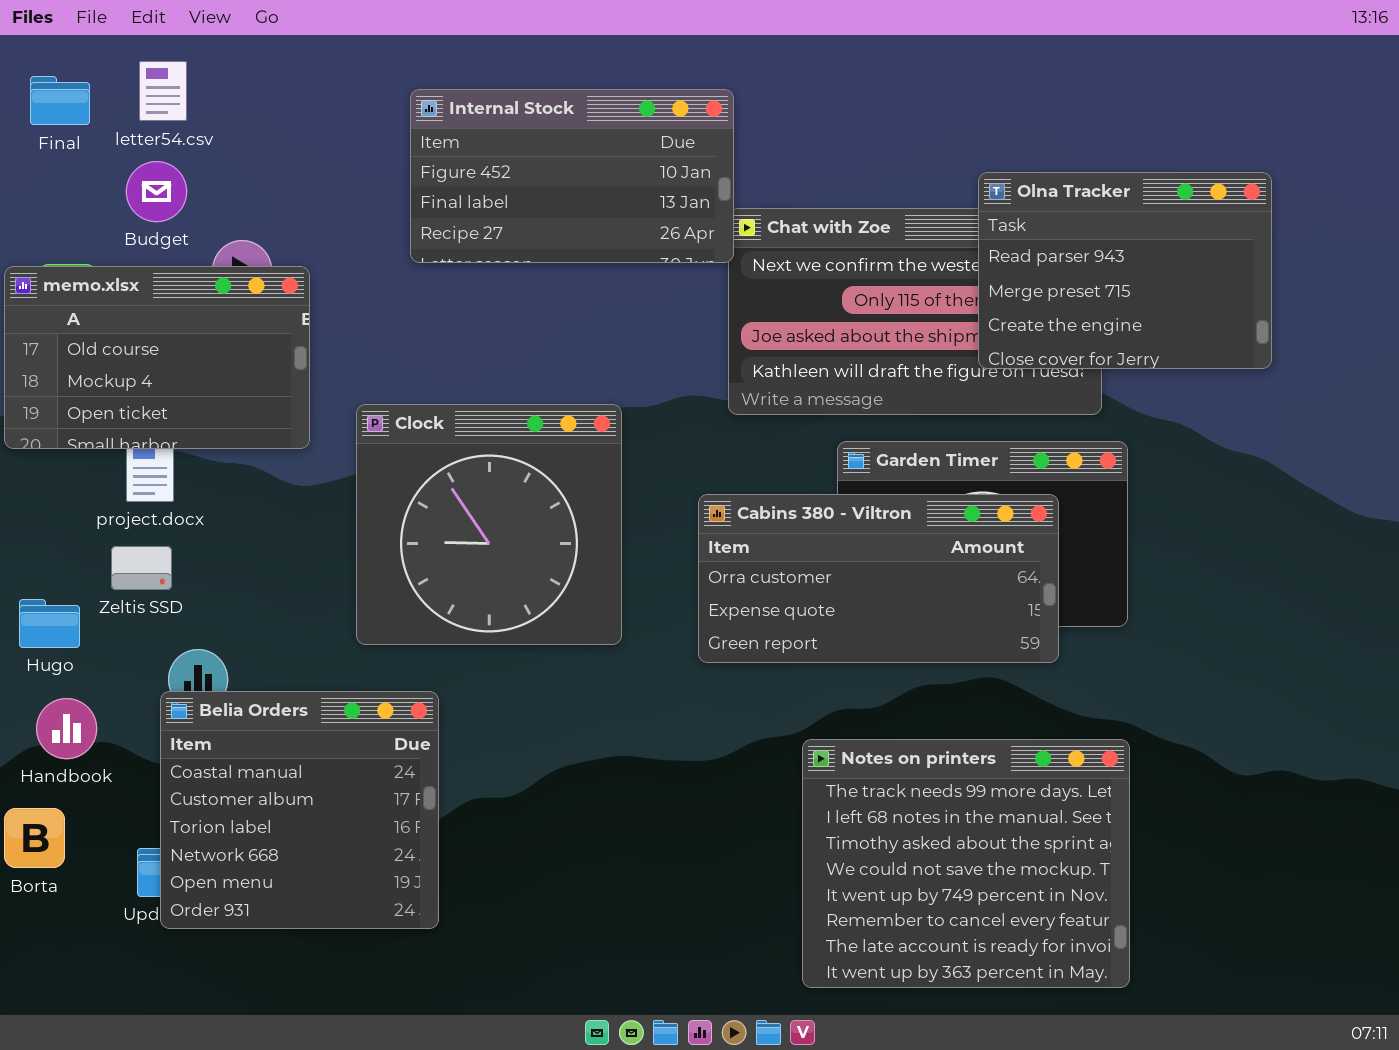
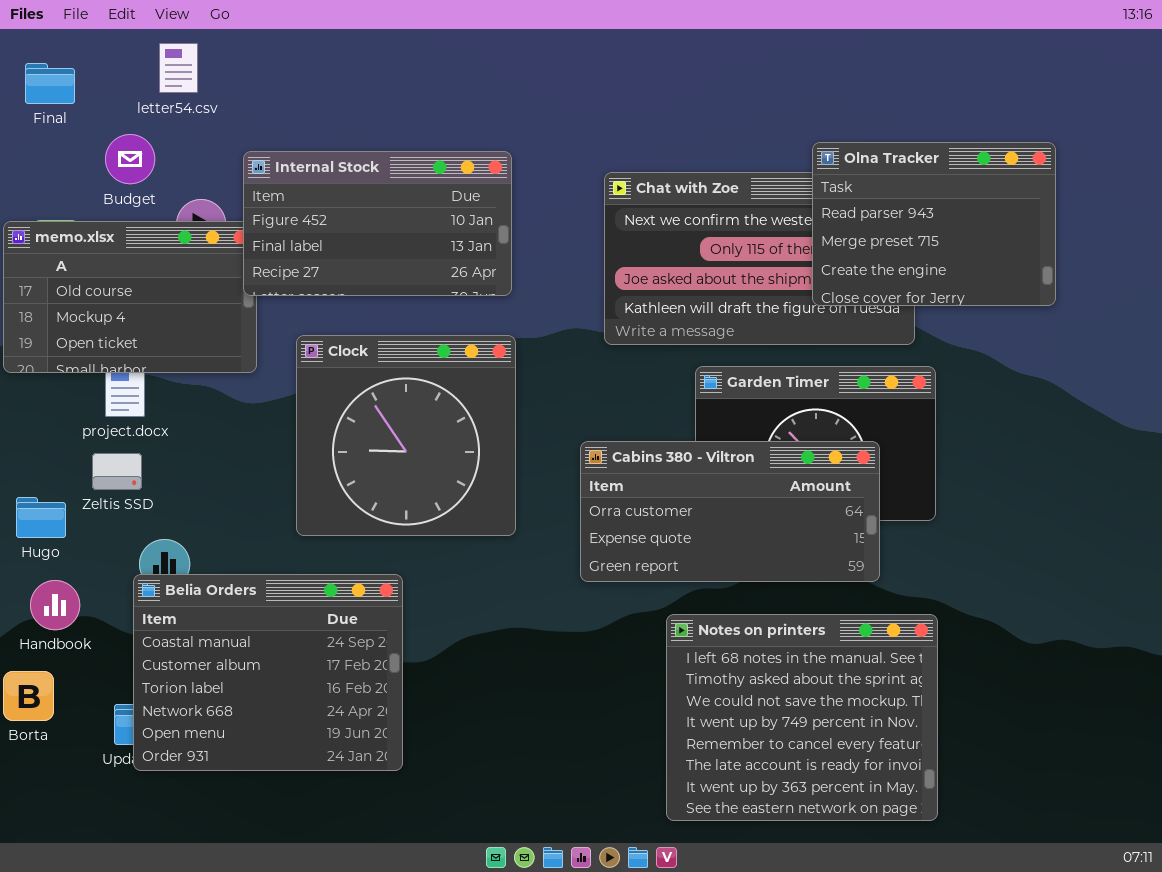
letter54.csv: [139,61,187,121] -> [159,43,198,93], moved
Internal Stock: [410,89,734,263] -> [243,151,512,296], moved
Cabins 380 - Viltron: [698,494,1059,663] -> [580,441,880,582], moved
Belia Orders: [160,691,439,929] -> [133,574,403,771], resized
Notes on printers: [802,739,1130,988] -> [666,614,938,821], scrolled down 1 row

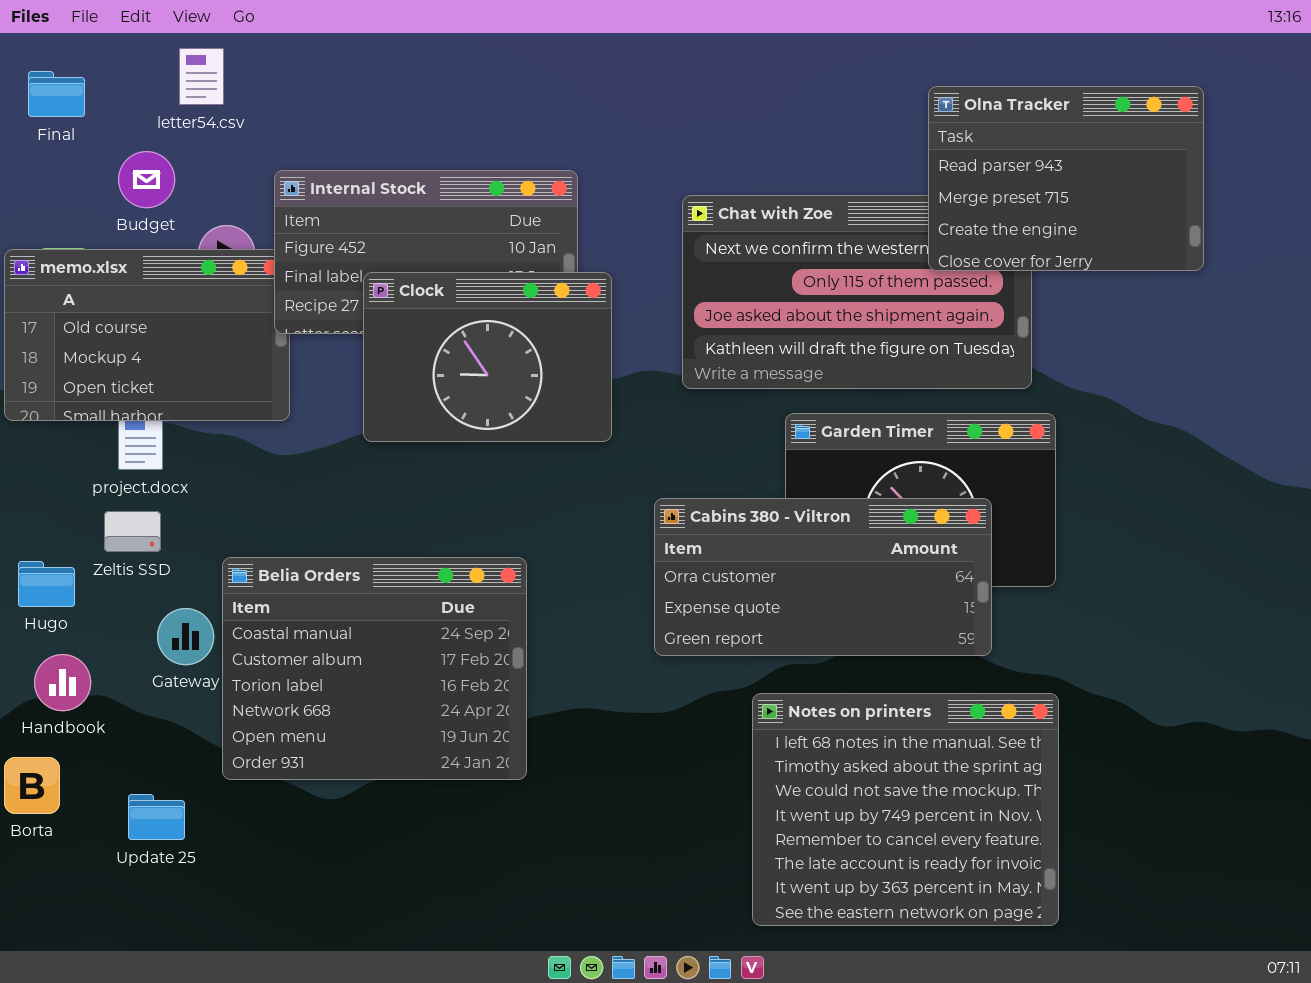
Olna Tracker: [812,142,1056,306] -> [928,86,1204,271], moved
Clock: [296,335,516,536] -> [363,272,612,442], moved, resized
Belia Orders: [133,574,403,771] -> [222,557,527,780], moved

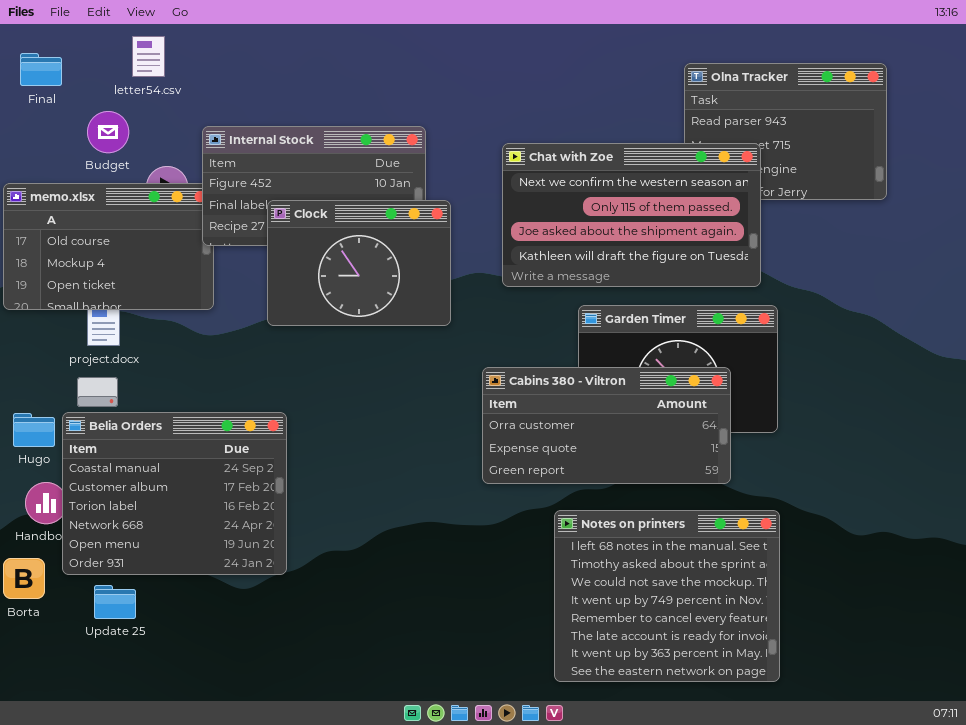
Chat with Zoe: [682,195,1032,389] -> [502,143,761,287], raised
Belia Orders: [222,557,527,780] -> [62,412,287,575], moved

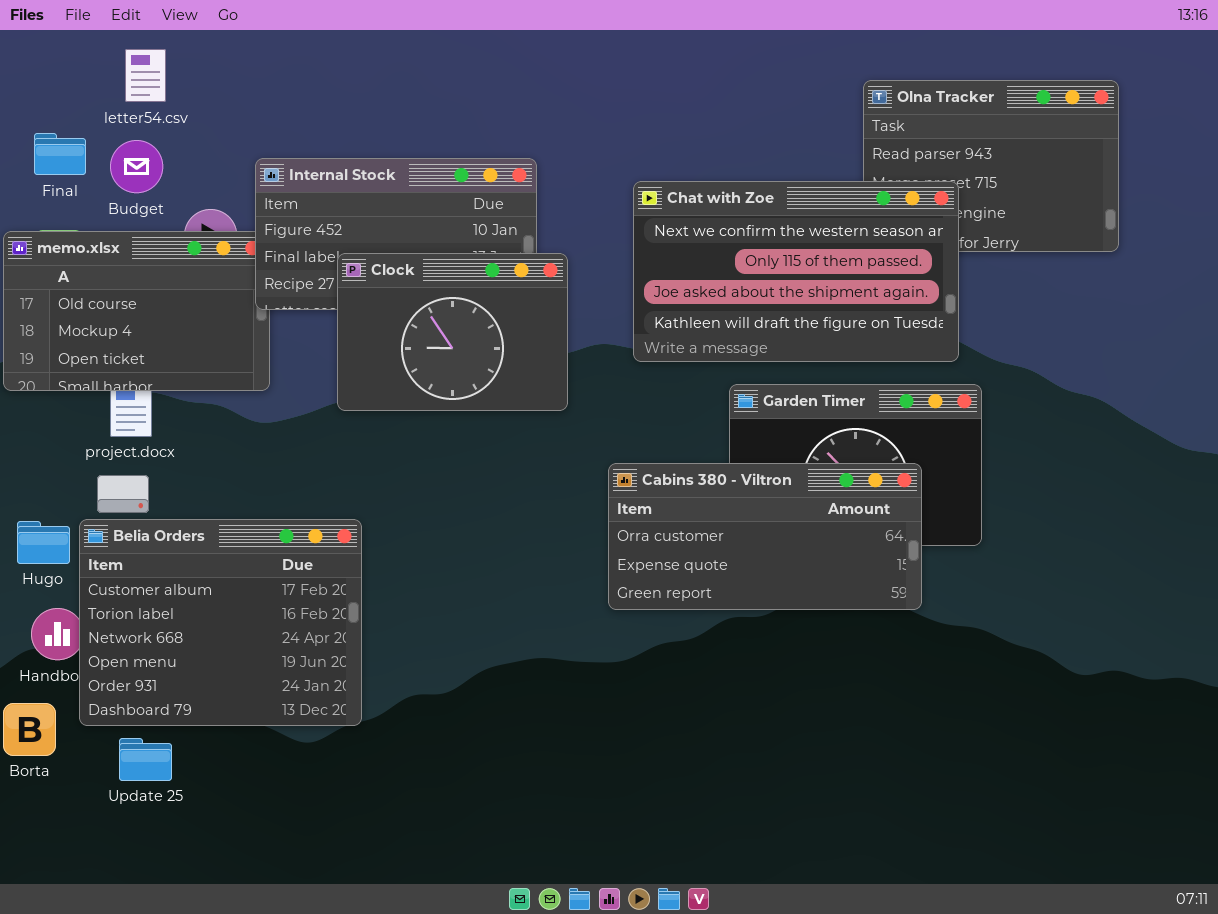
letter54.csv: [132,36,165,77] -> [125,49,166,102], moved
Final: [20,53,62,86] -> [34,133,86,175], moved
Belia Orders: [62,412,287,575] -> [79,519,362,726], scrolled down 1 row
Notes on printers: [554,510,780,682] -> none, closed

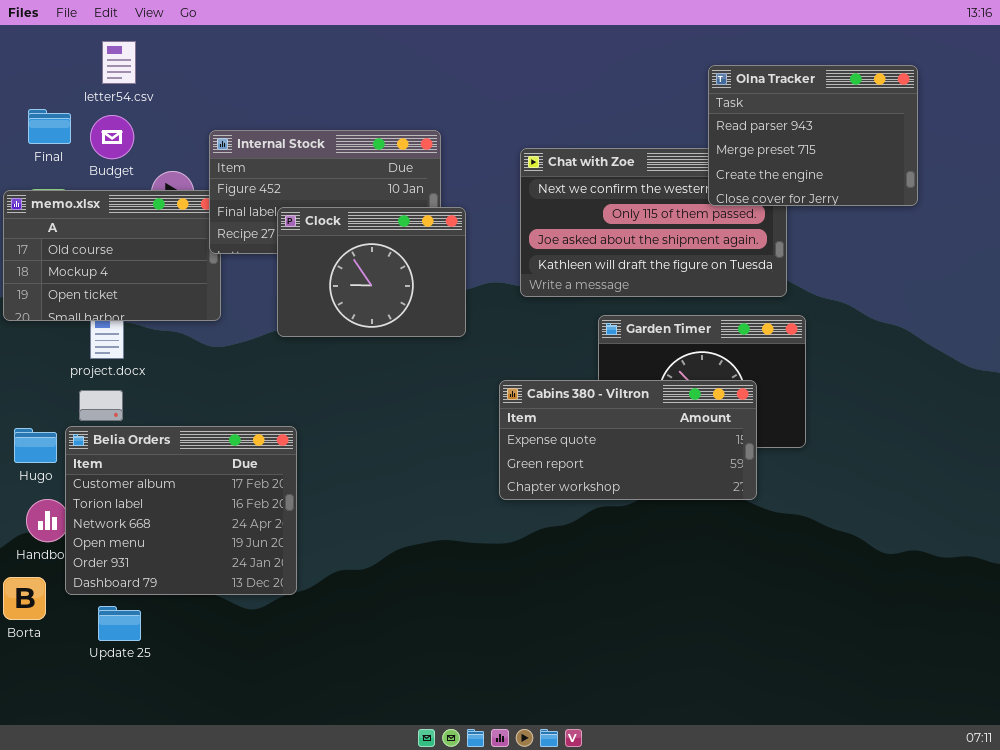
Olna Tracker: [863,80,1119,252] -> [708,65,918,206], raised
Cabins 380 - Viltron: [608,463,922,610] -> [499,380,757,500], scrolled down 1 row

